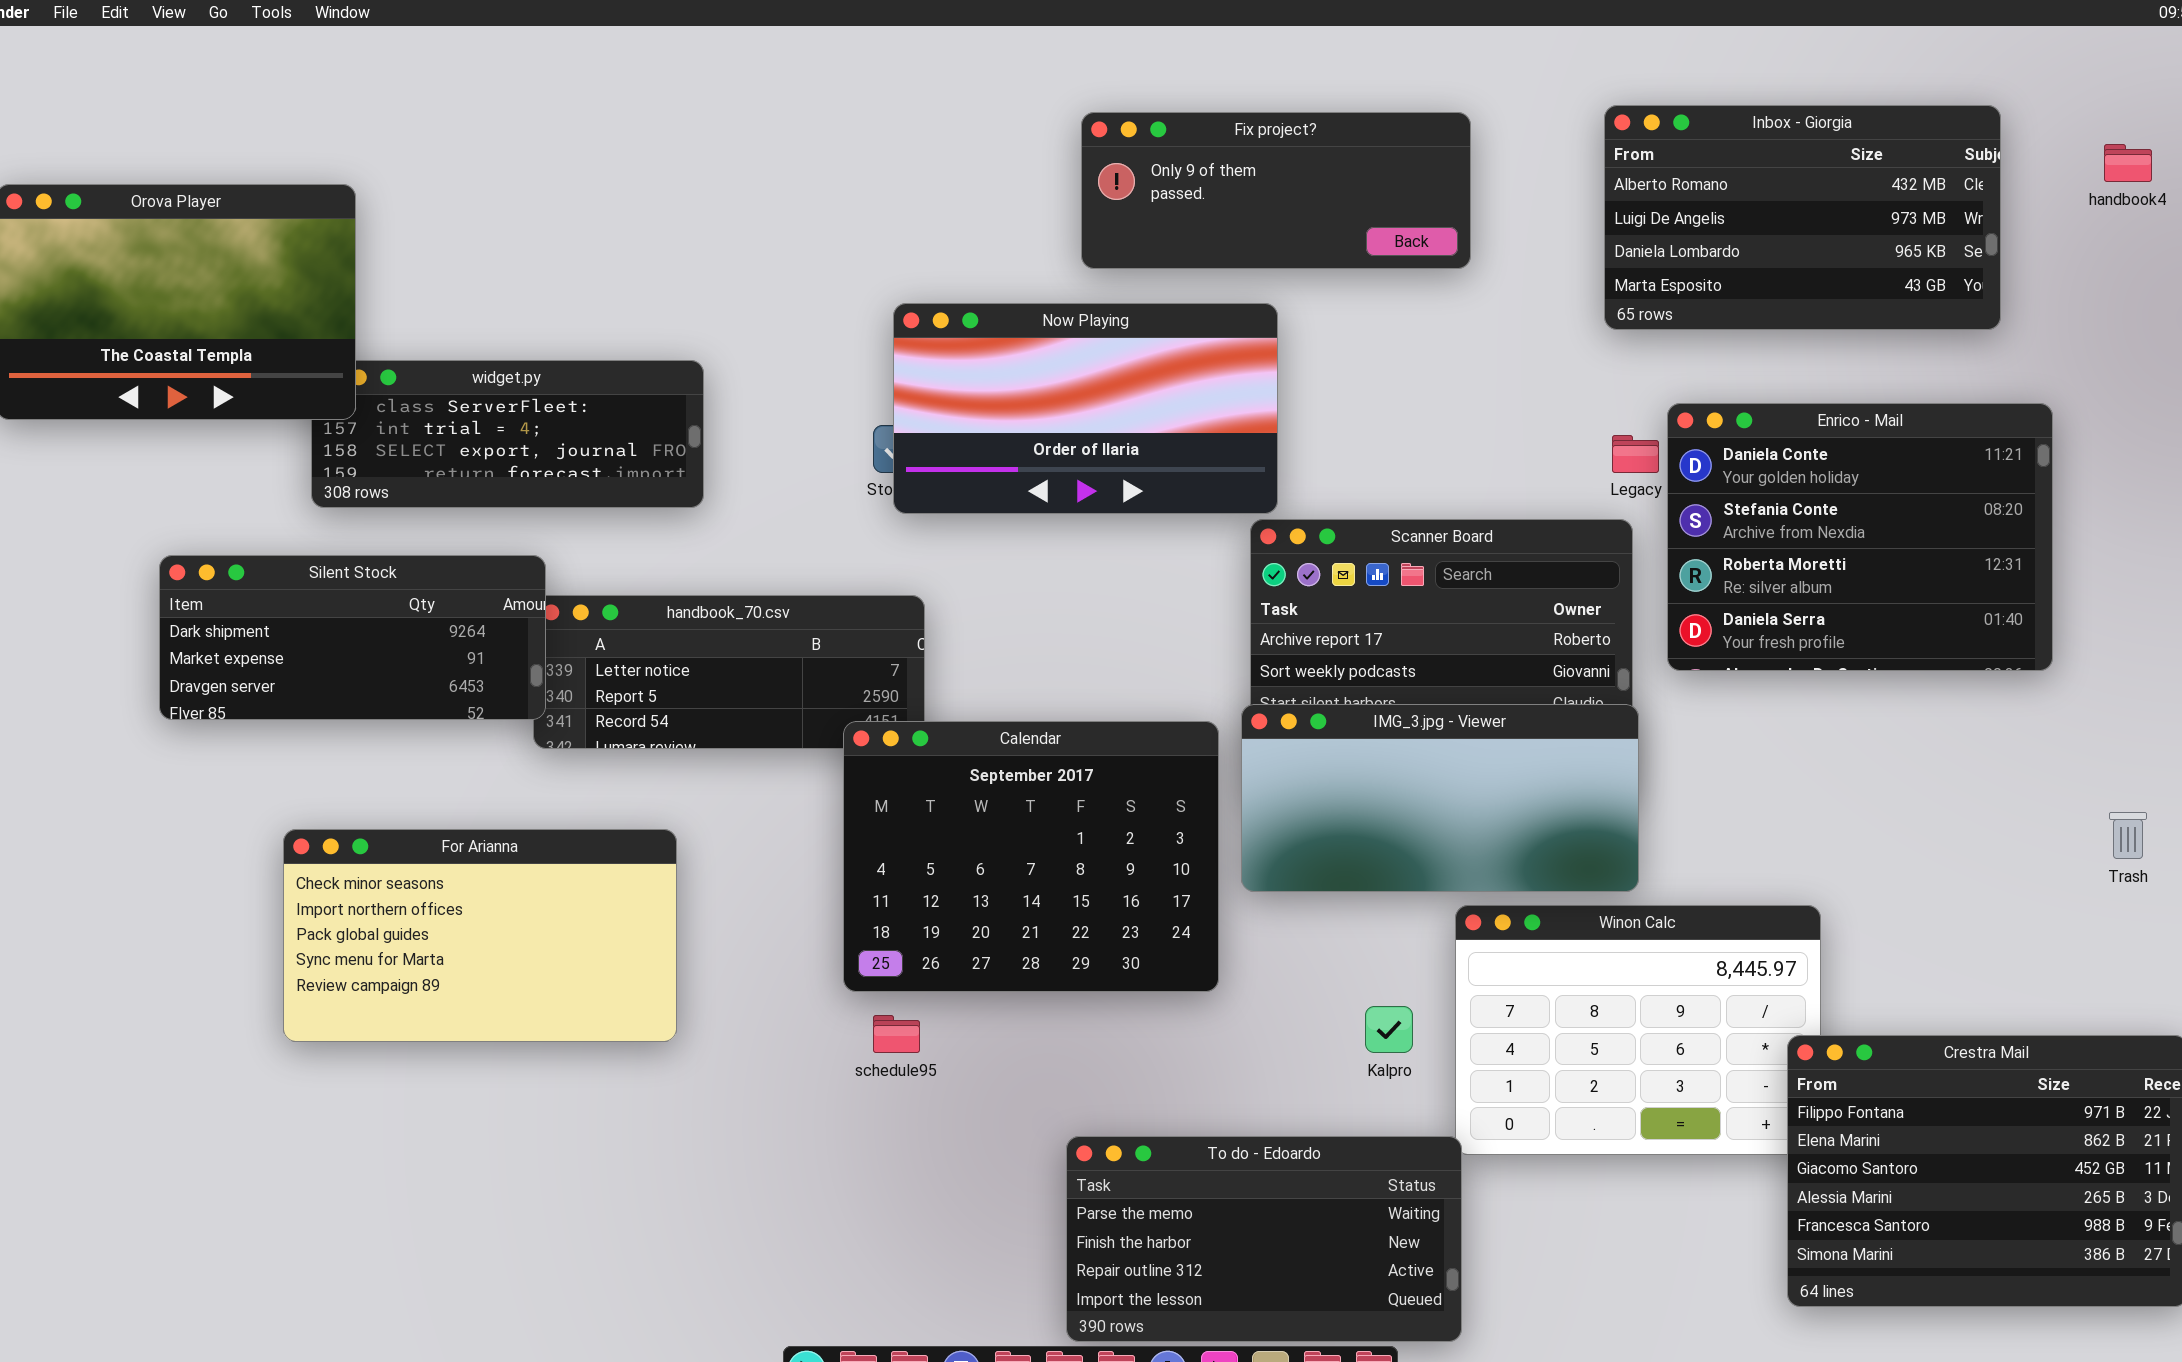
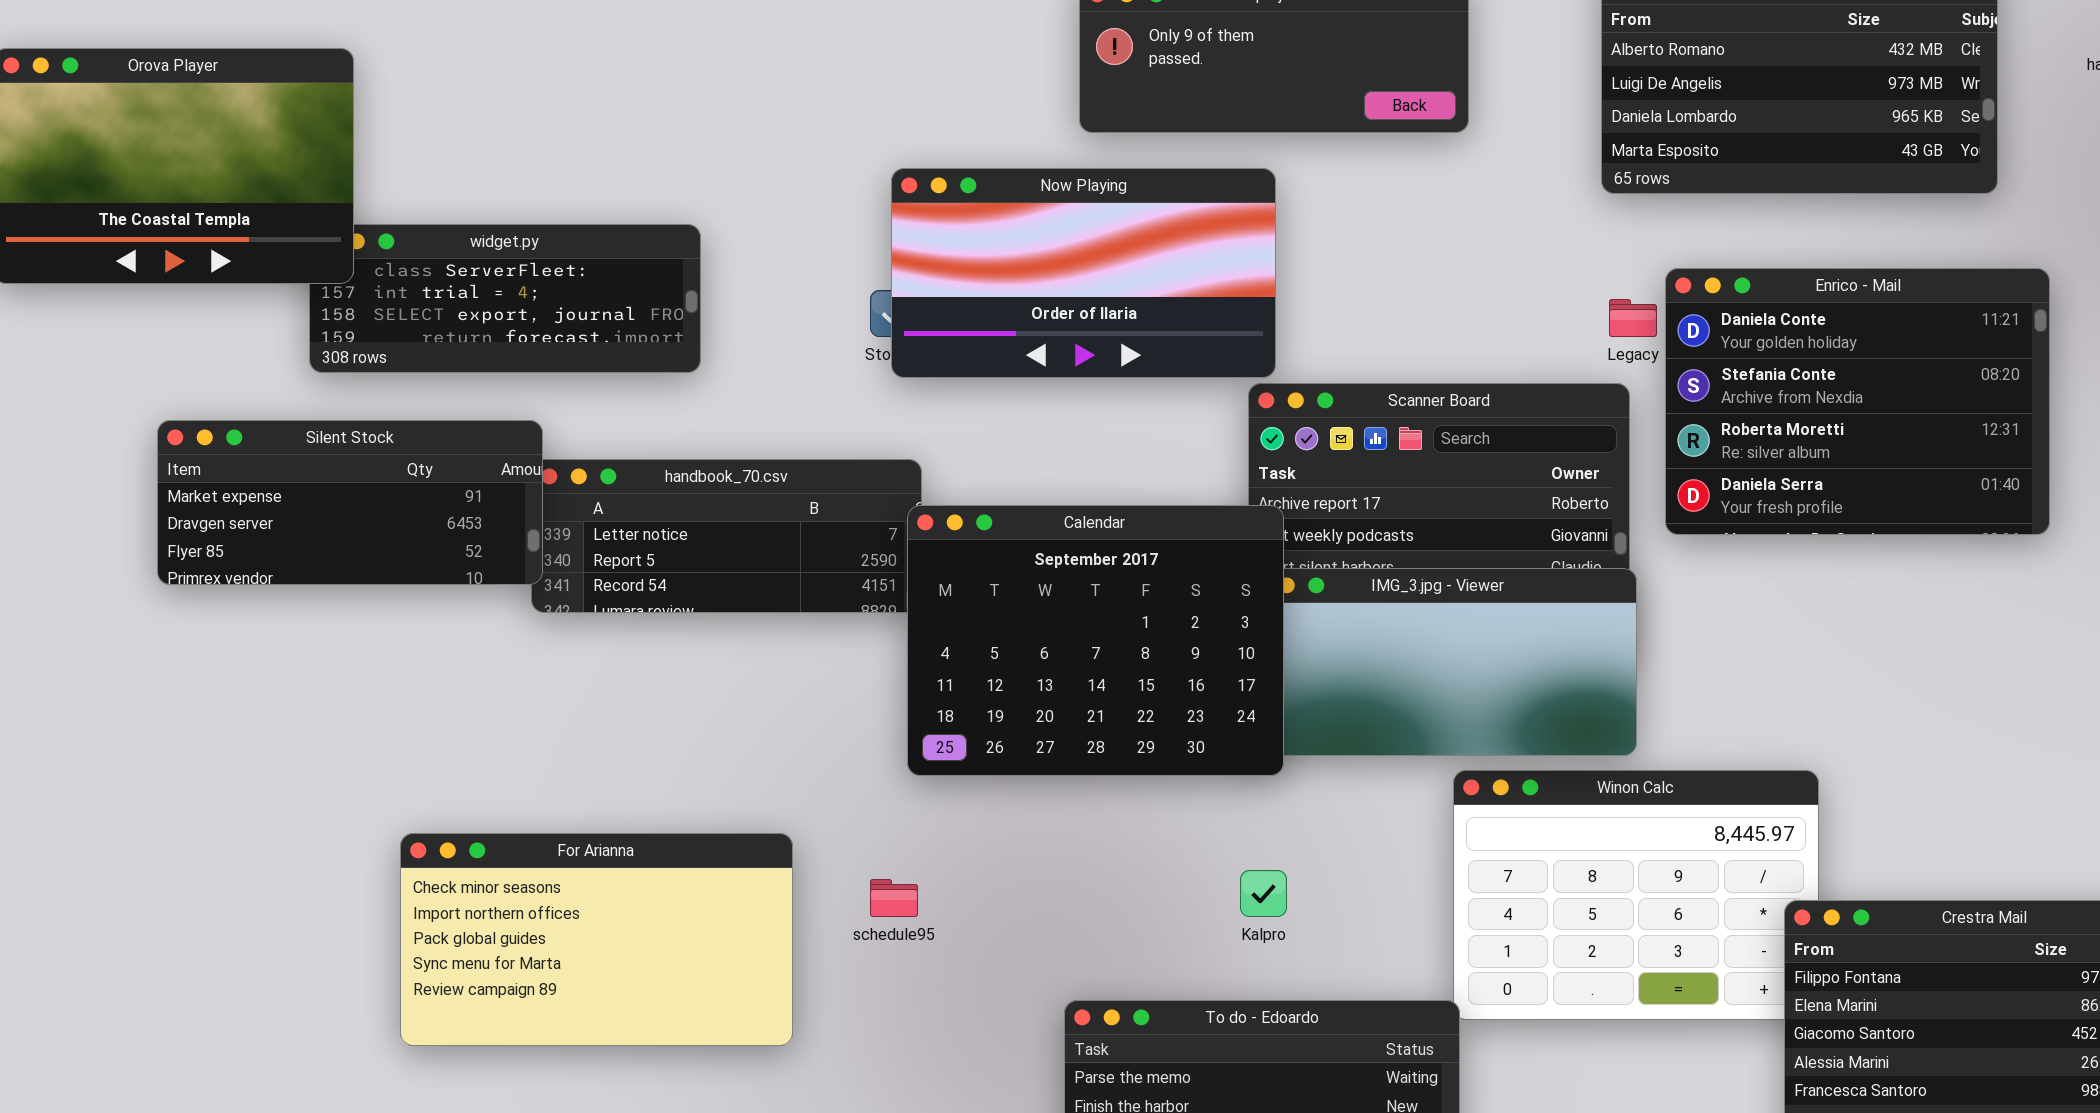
Silent Stock: [159,555,546,720] -> [157,420,543,585], scrolled down 1 row
Calendar: [843,721,1219,992] -> [907,505,1284,776], moved
For Arianna: [283,829,677,1042] -> [400,833,793,1046], moved
Kalpro: [1365,1006,1413,1053] -> [1240,870,1287,917], moved

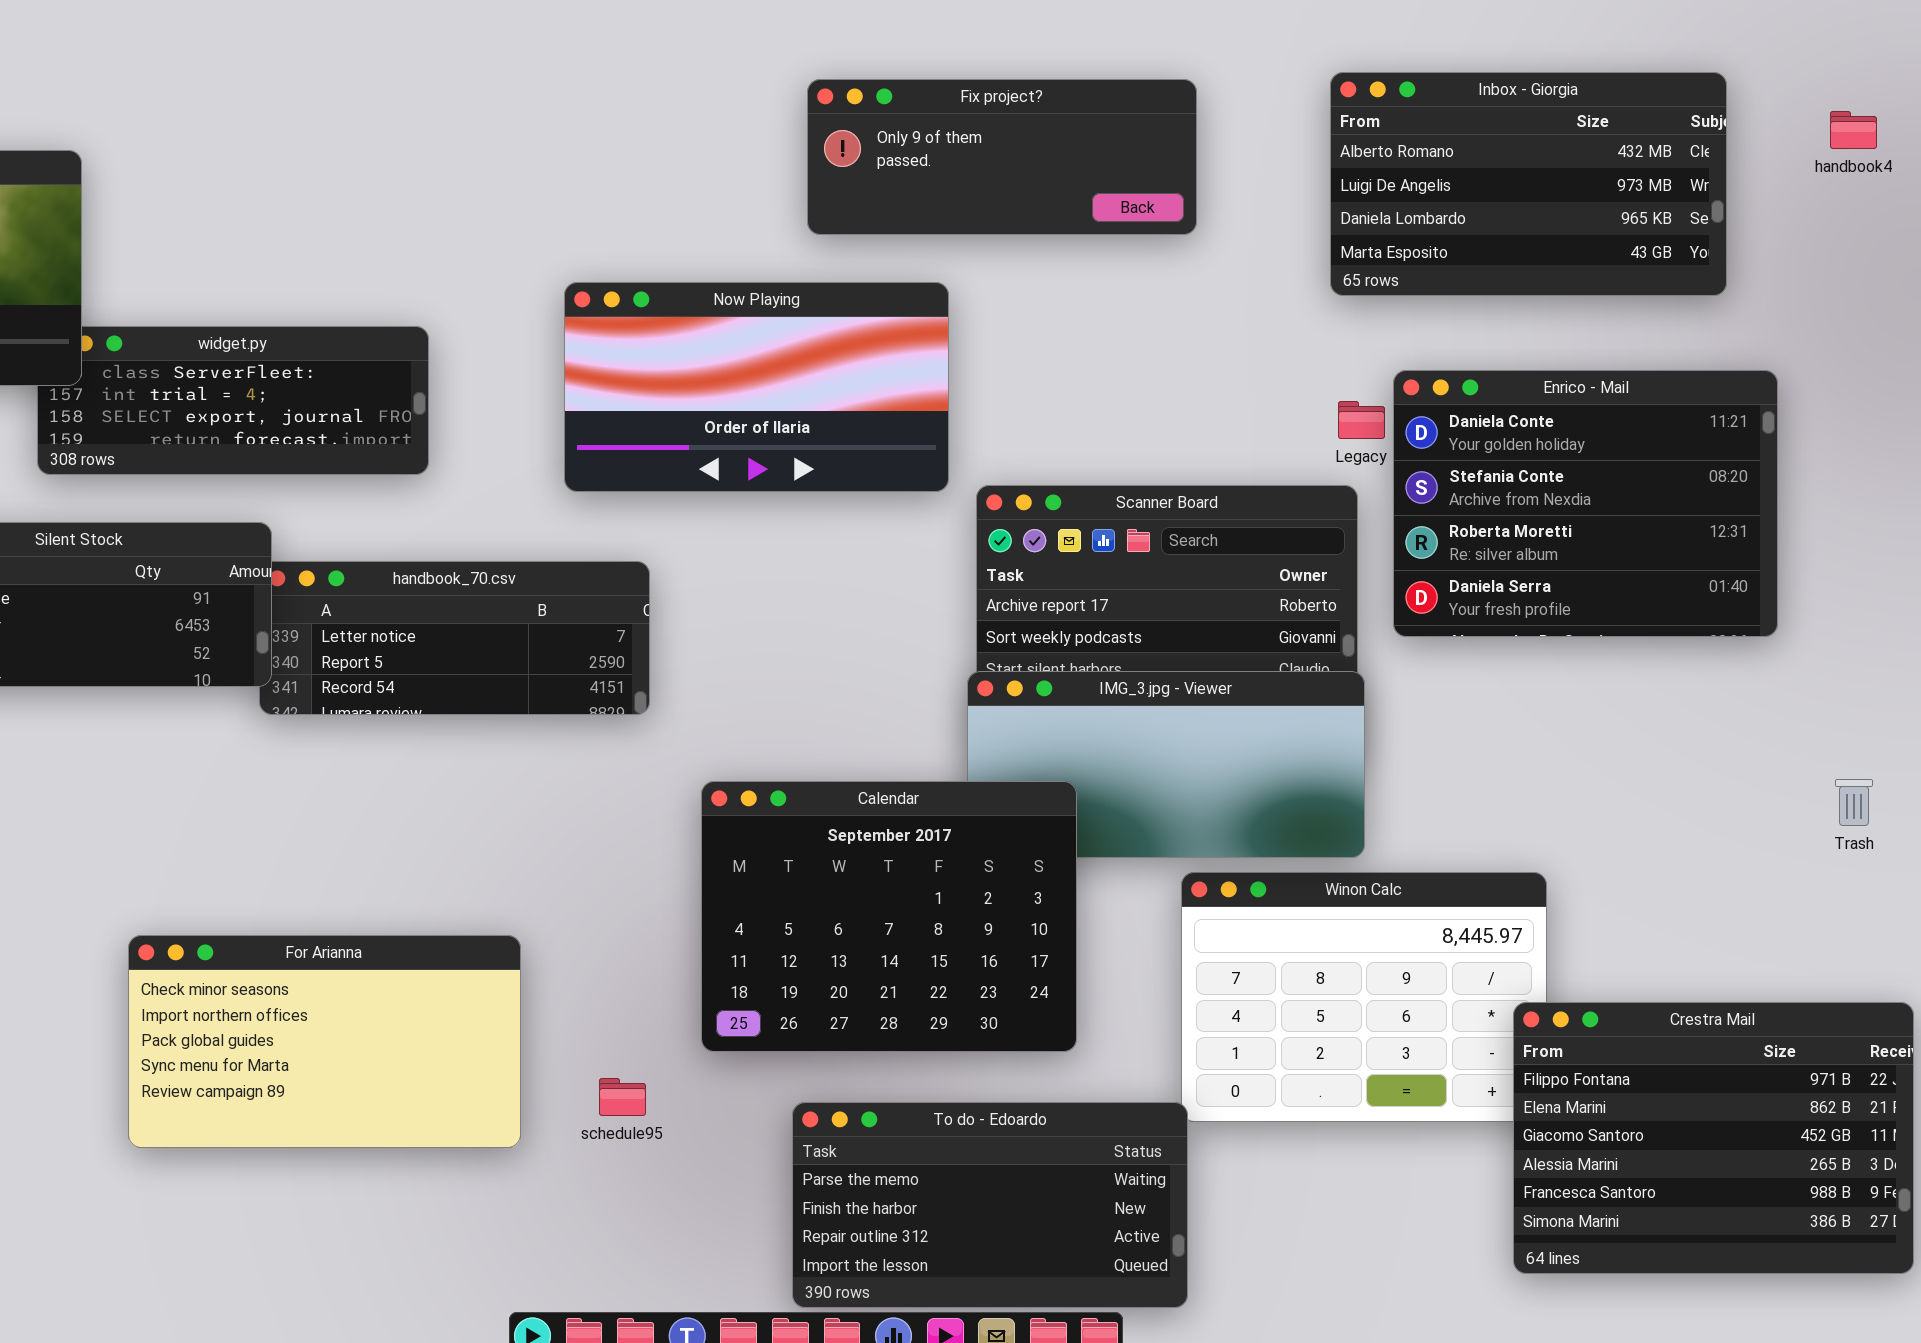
Now Playing: [891,168,1276,378] -> [564,282,949,492], moved
Calendar: [907,505,1284,776] -> [701,781,1077,1052], moved
schedule95: [870,879,918,917] -> [599,1078,646,1116], moved

